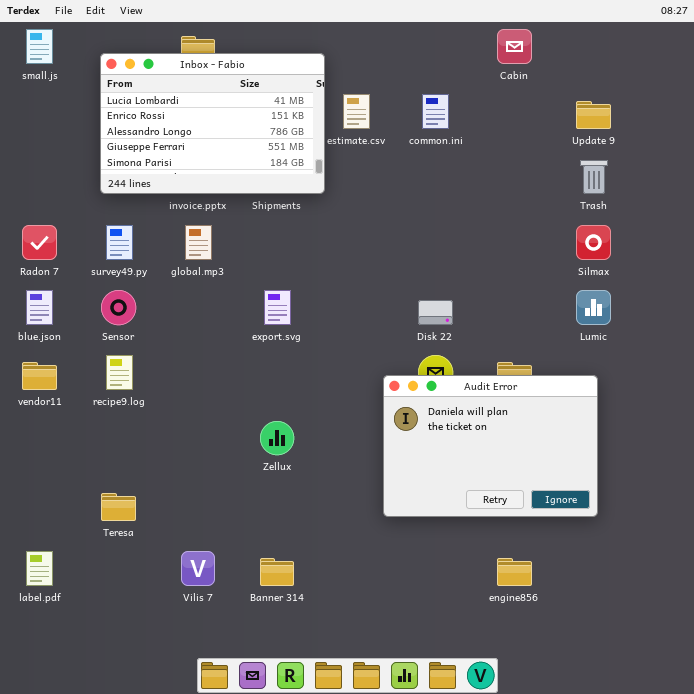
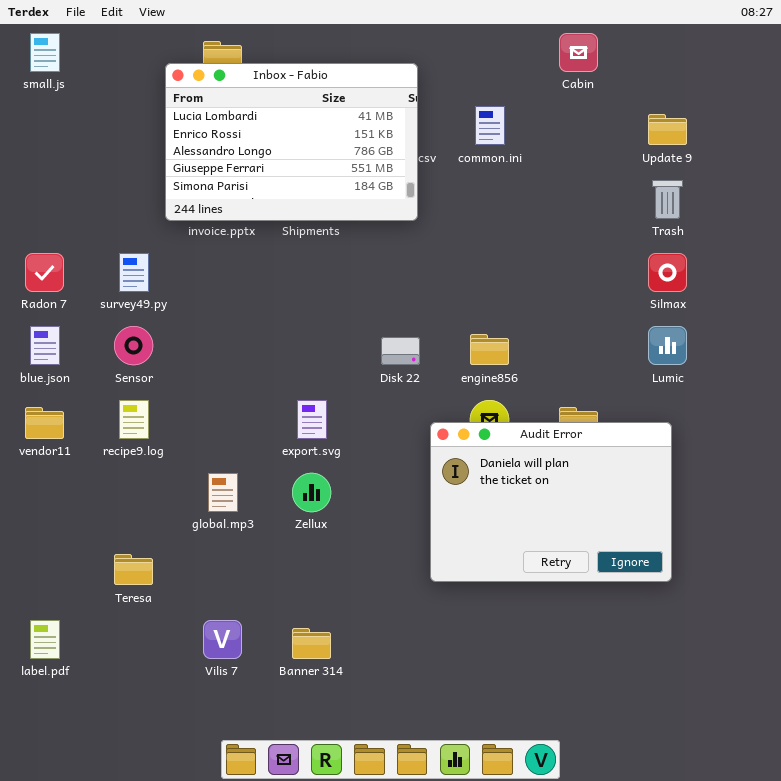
Inbox - Fabio: [100,53,325,194] -> [165,63,418,221], moved
global.mp3: [185,225,212,260] -> [208,473,238,512], moved
export.svg: [264,290,291,325] -> [297,400,327,439], moved
Disk 22: [418,300,453,325] -> [381,337,420,365], moved
engine856: [497,558,532,586] -> [470,334,509,365], moved

